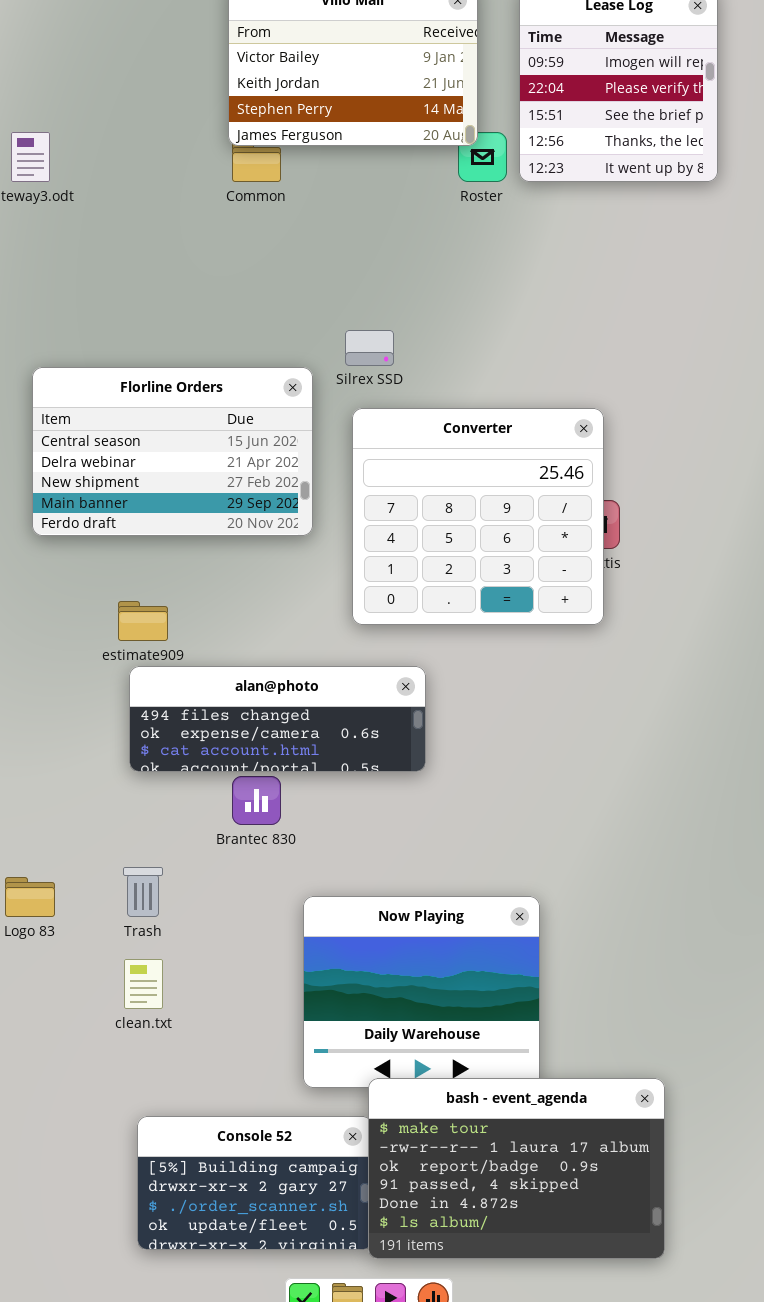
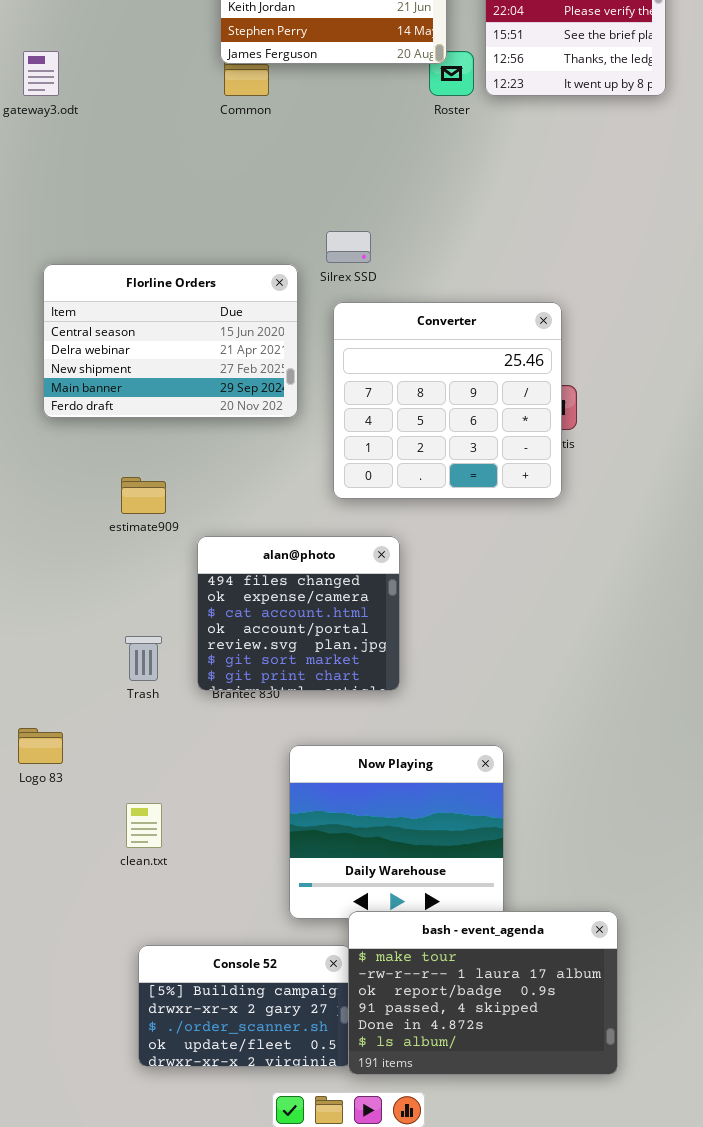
alan@photo: [129,666,426,772] -> [197,536,400,691], resized
Trash: [123,867,163,917] -> [125,636,162,681], moved

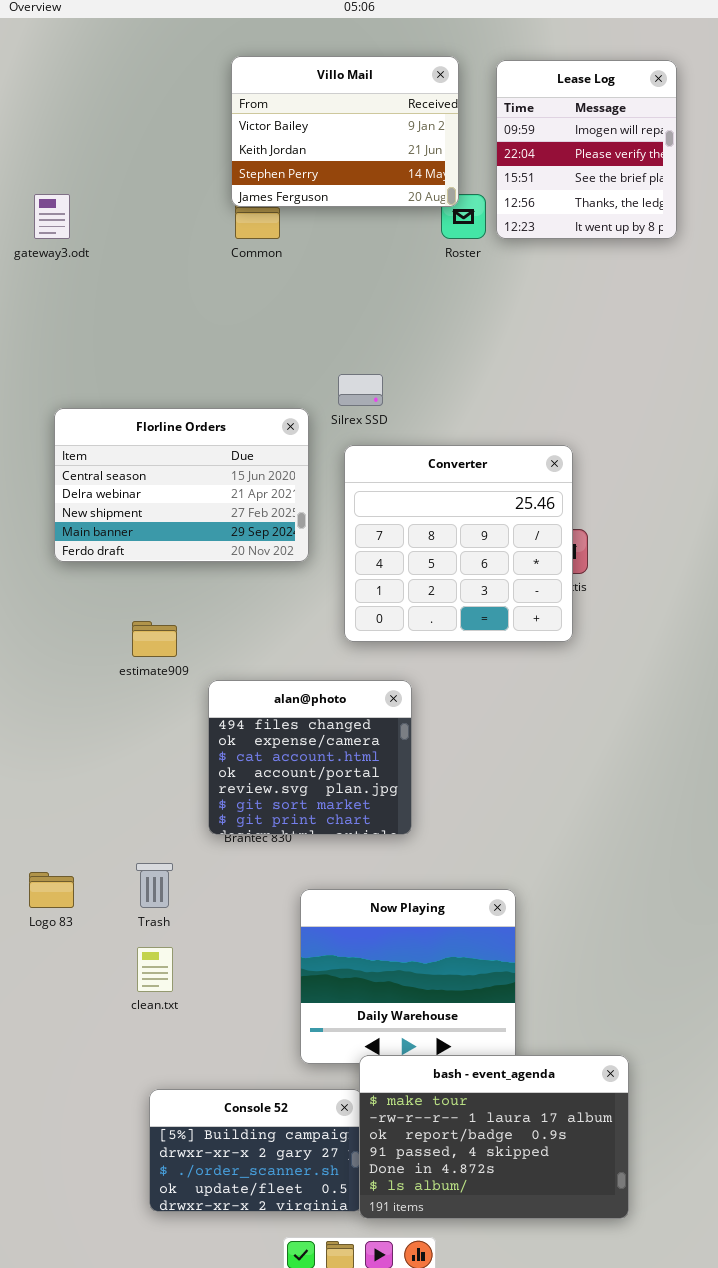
Trash: [125,636,162,681] -> [136,863,173,908], moved

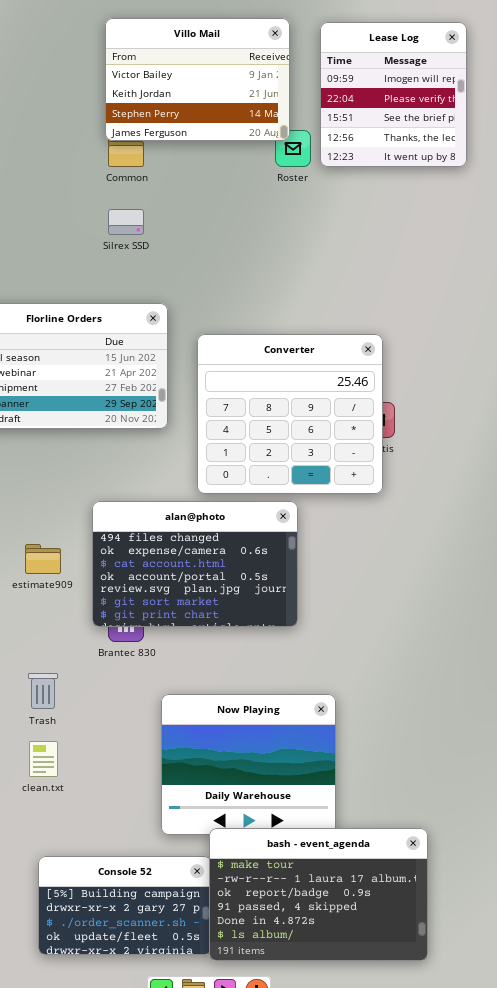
Silrex SSD: [338,374,383,406] -> [108,209,144,235], moved
estimate909: [132,621,177,657] -> [25,544,61,574], moved
alan@photo: [208,680,412,835] -> [92,501,298,627], moved, resized

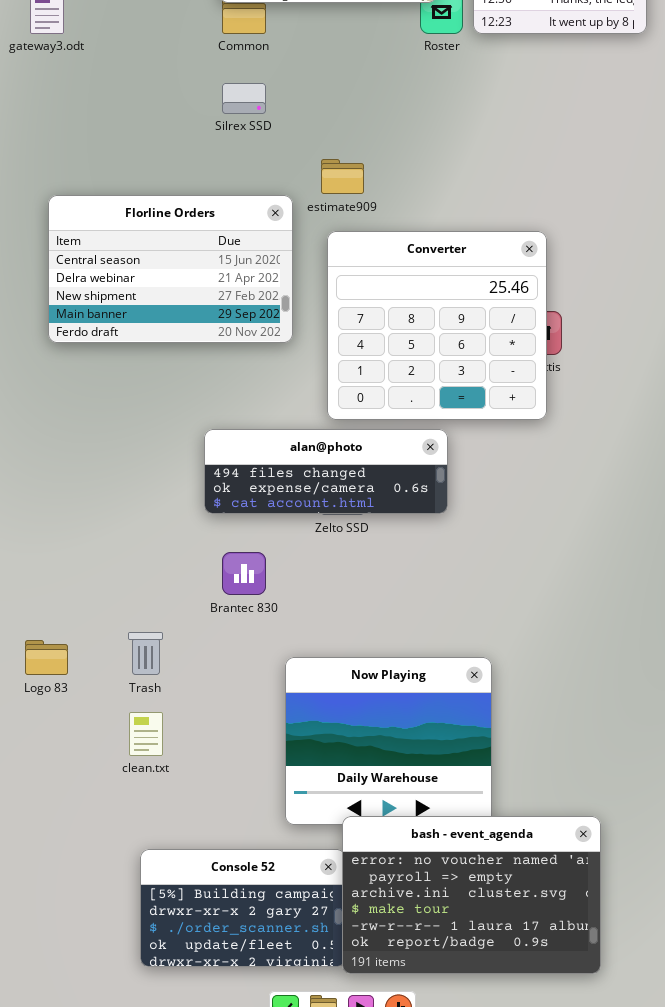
alan@photo: [92,501,298,627] -> [204,429,448,514], resized
estimate909: [25,544,61,574] -> [321,159,364,194], moved
bash - event_agenda: [209,828,428,961] -> [342,816,601,974], scrolled up 3 rows

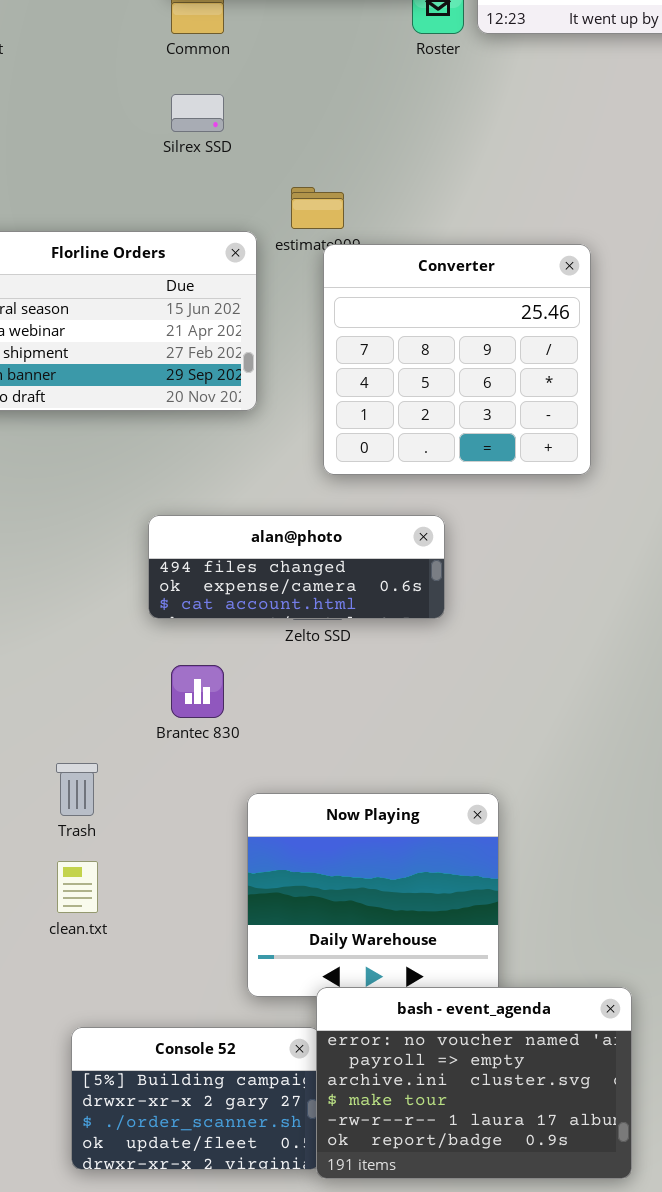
Converter: [327,231,547,420] -> [323,244,591,475], moved

